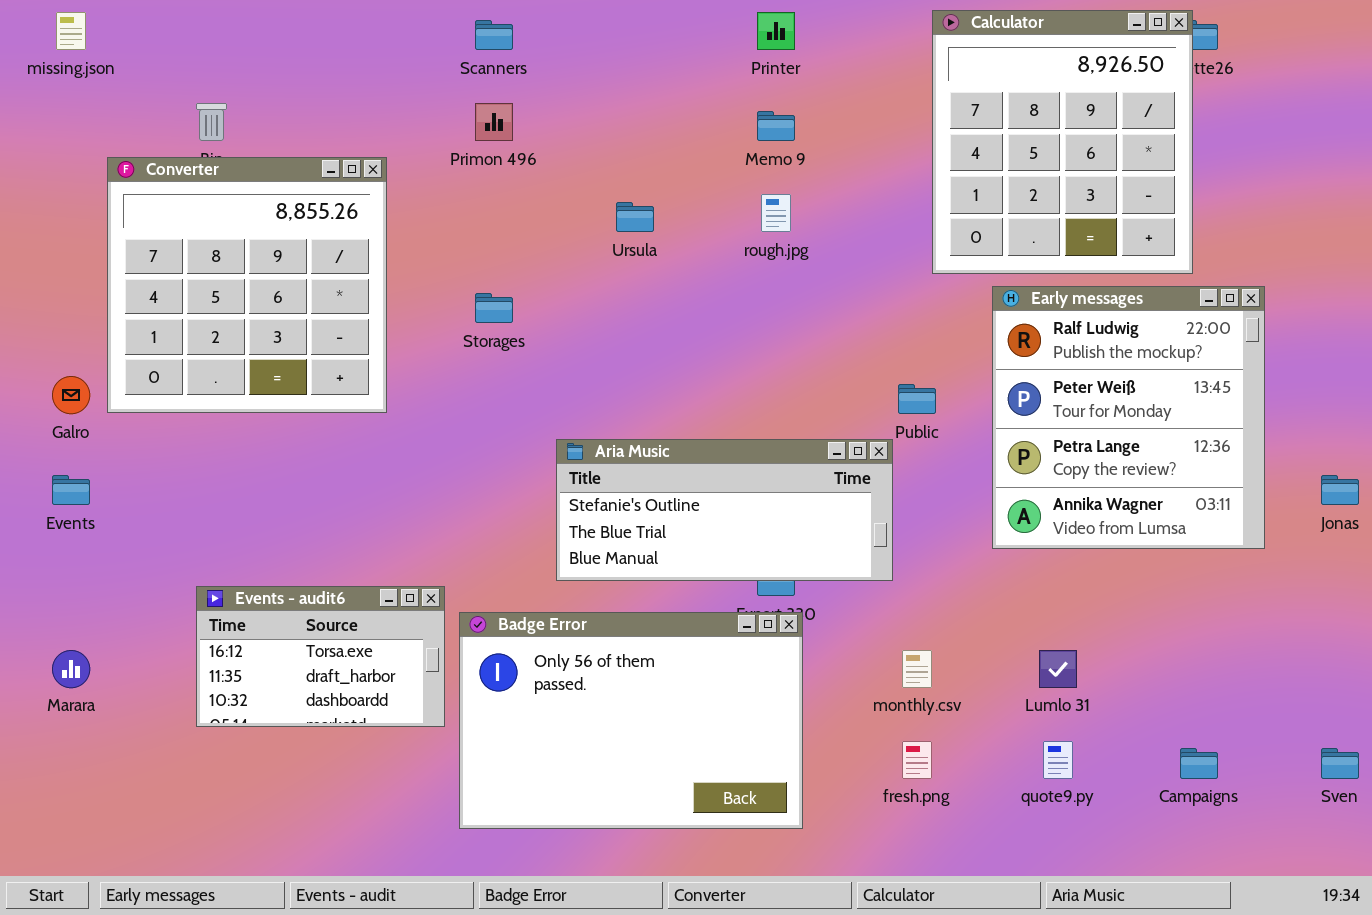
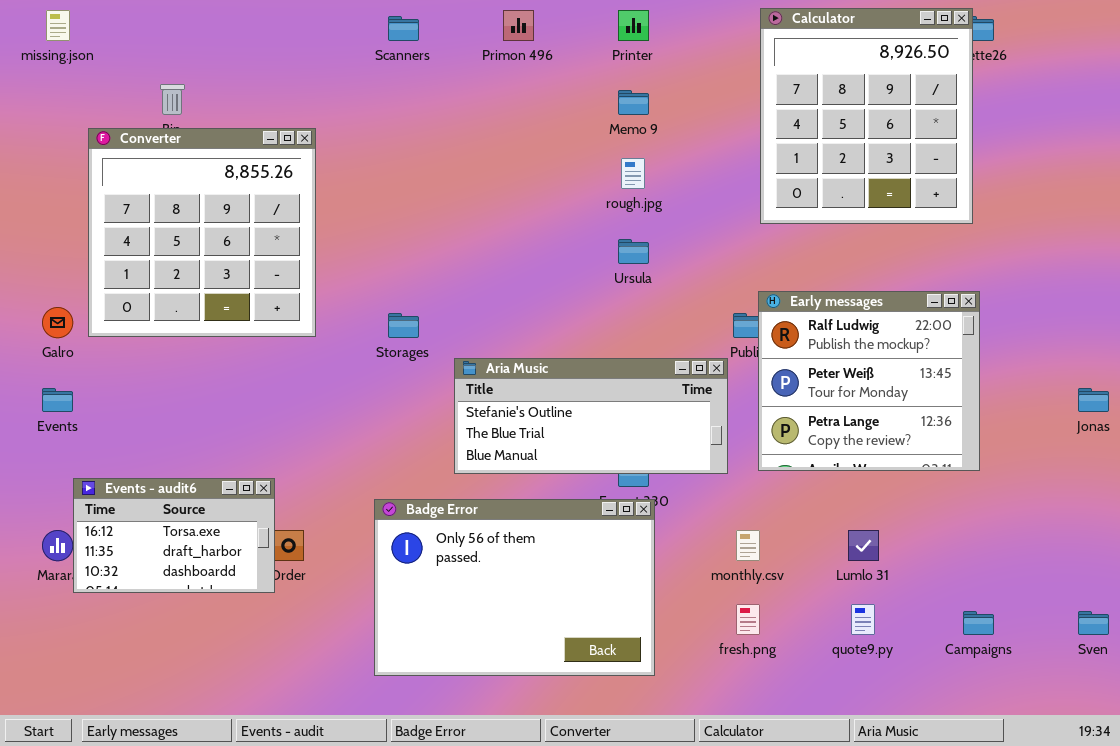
Primon 496: [475,103,513,141] -> [503,10,534,41], moved
Ursula: [616,202,654,232] -> [618,239,649,264], moved
Early messages: [992,286,1265,549] -> [758,291,980,471], moved, resized
Storages: [475,293,513,323] -> [388,313,419,338], moved
Events - audit6: [196,586,445,727] -> [73,478,275,593], moved

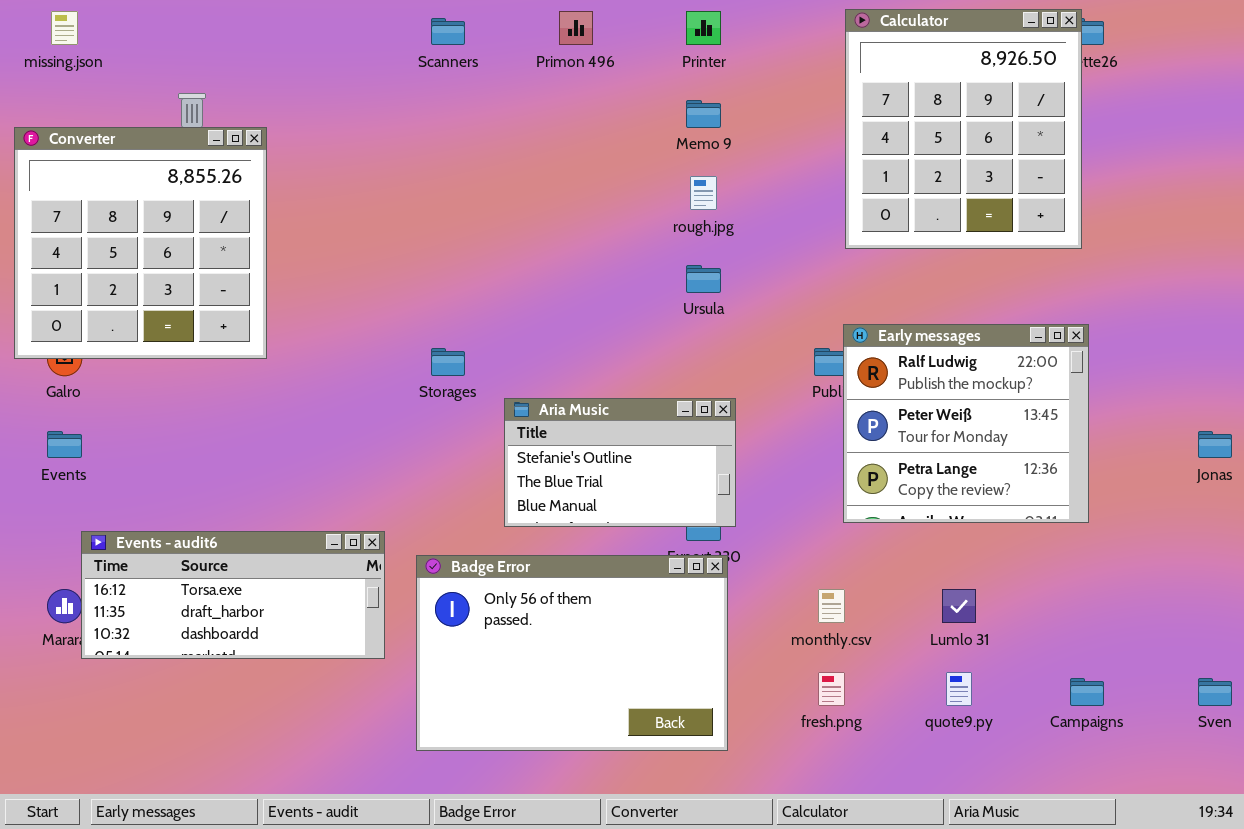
Converter: [88,128,316,337] -> [14,127,267,359], moved
Aria Music: [454,358,728,474] -> [504,398,736,527], resized
Events - audit6: [73,478,275,593] -> [81,531,385,659], resized

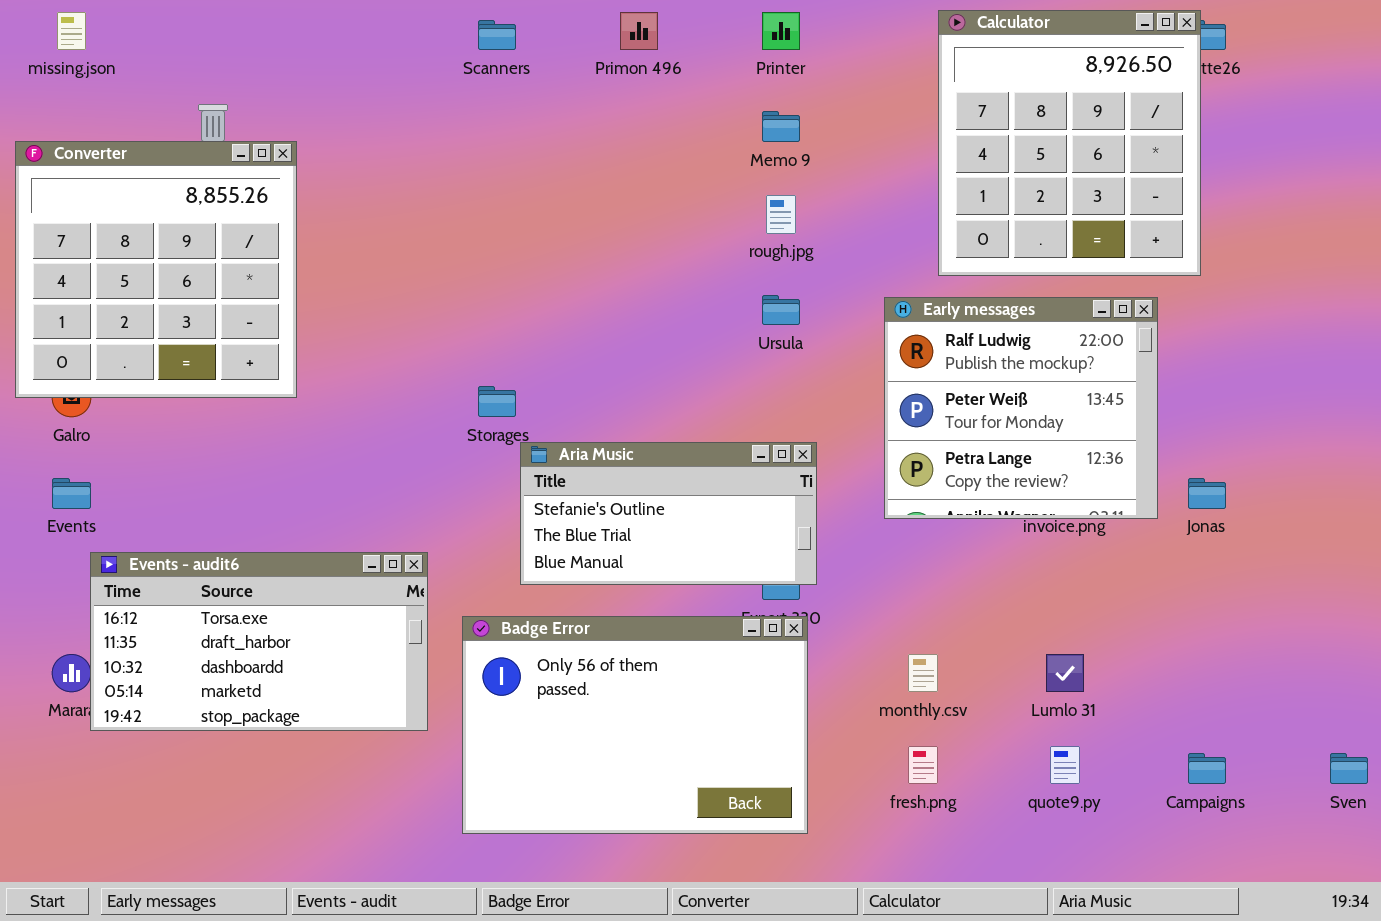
Early messages: [843,324,1089,523] -> [884,297,1158,519], moved
Aria Music: [504,398,736,527] -> [520,442,817,585], resized
Jonas: [1198,431,1232,458] -> [1188,478,1226,509], moved
Events - audit6: [81,531,385,659] -> [90,552,428,731], resized

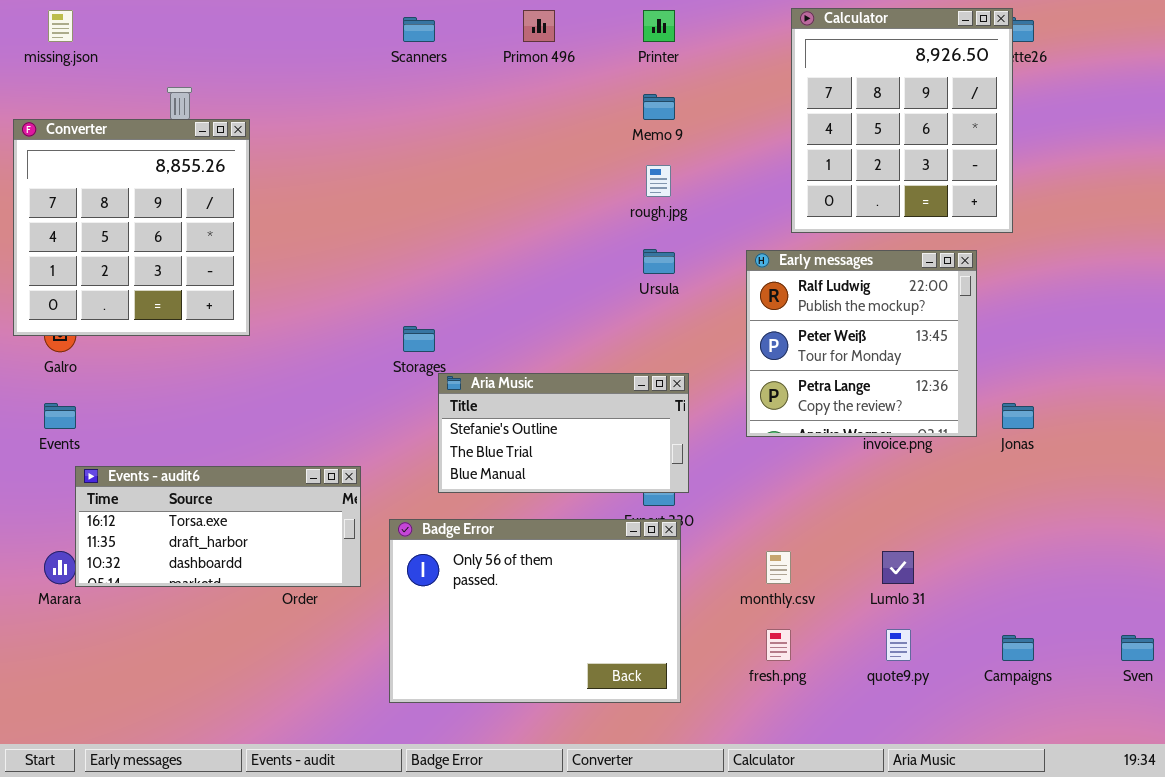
Events - audit6: [90,552,428,731] -> [75,466,361,587], resized

